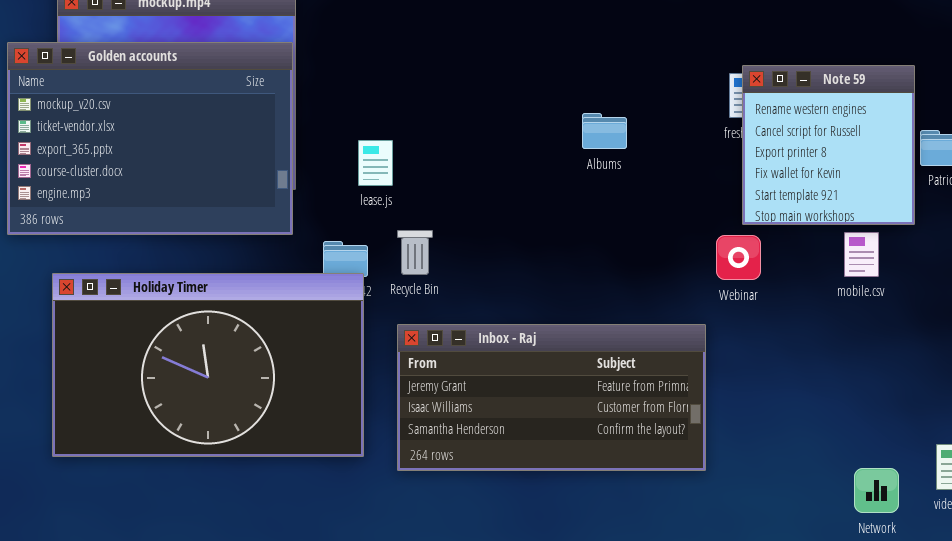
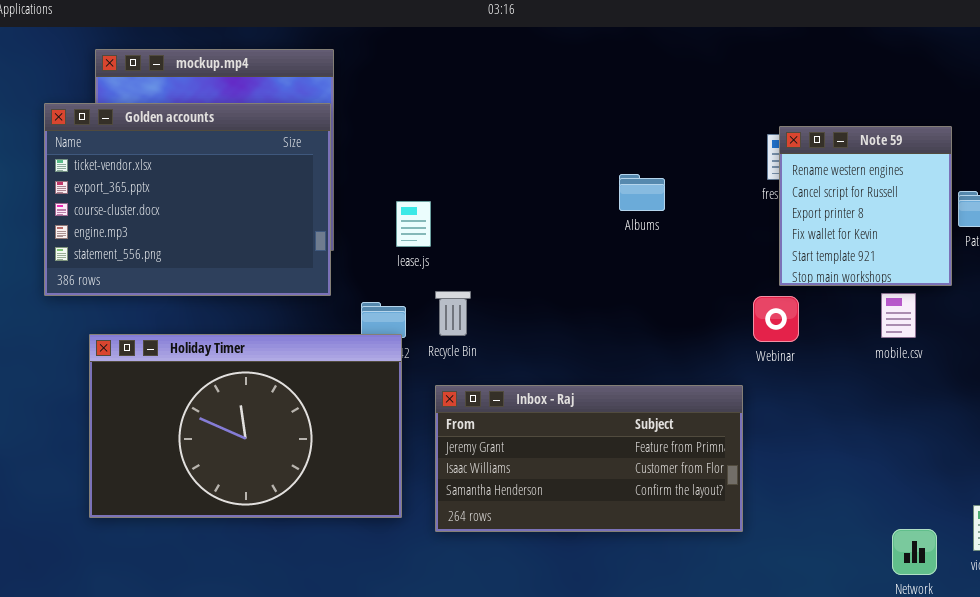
Golden accounts: [7,42,293,235] -> [44,103,331,296], scrolled down 1 row

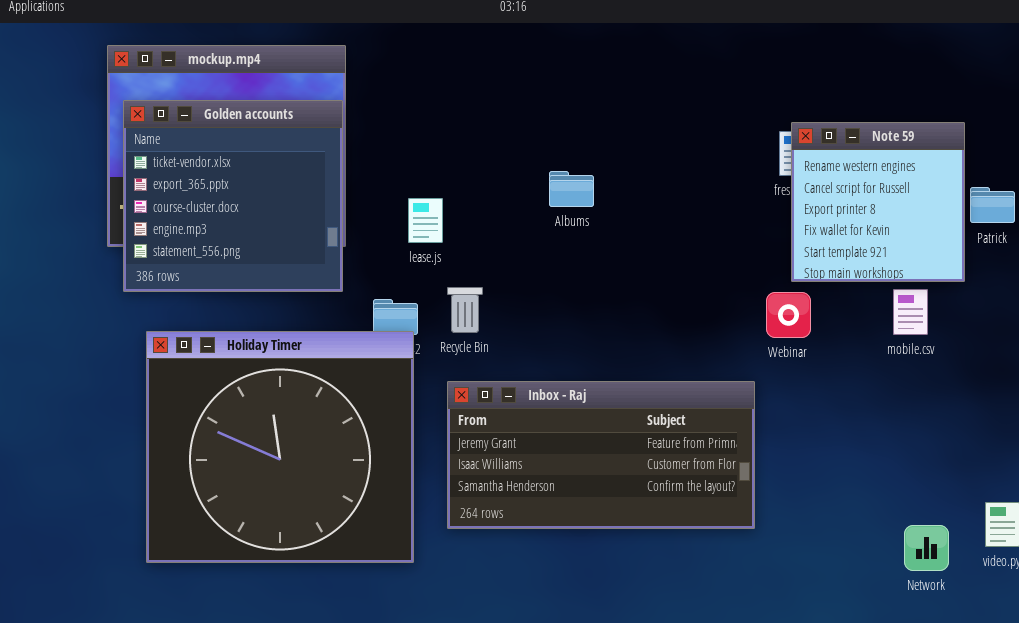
Golden accounts: [44,103,331,296] -> [123,100,343,292], resized
Albums: [619,174,665,211] -> [549,171,594,207], moved
Holiday Timer: [89,334,402,518] -> [146,331,414,563], resized

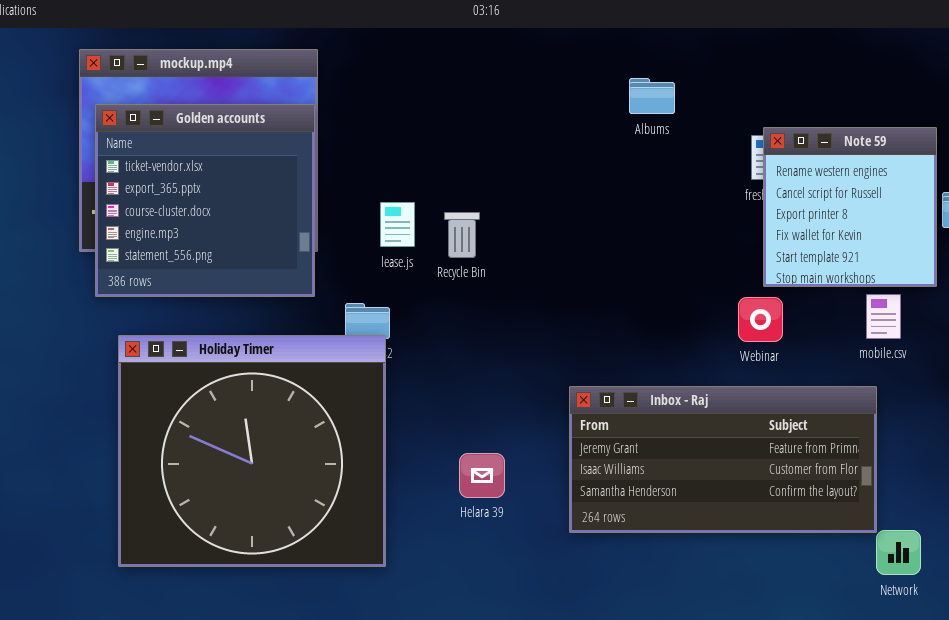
Albums: [549,171,594,207] -> [629,78,675,114], moved
Recycle Bin: [447,287,483,333] -> [444,212,480,258], moved
Inbox - Raj: [447,381,755,529] -> [569,386,877,533], moved

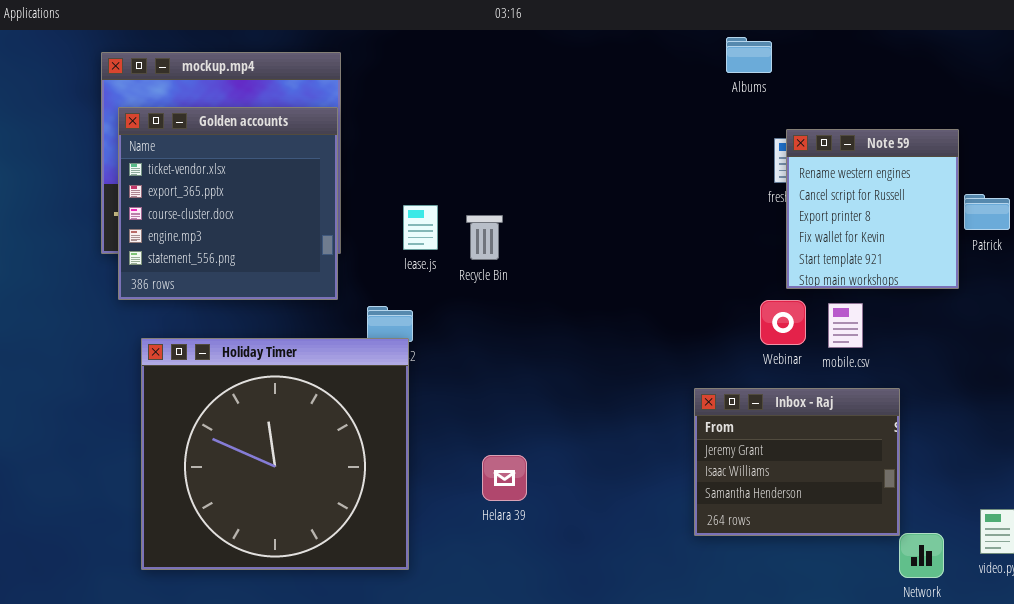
Albums: [629,78,675,114] -> [726,37,772,73], moved
mobile.csv: [866,294,901,339] -> [828,303,863,348], moved
Inbox - Raj: [569,386,877,533] -> [694,388,900,536], resized

